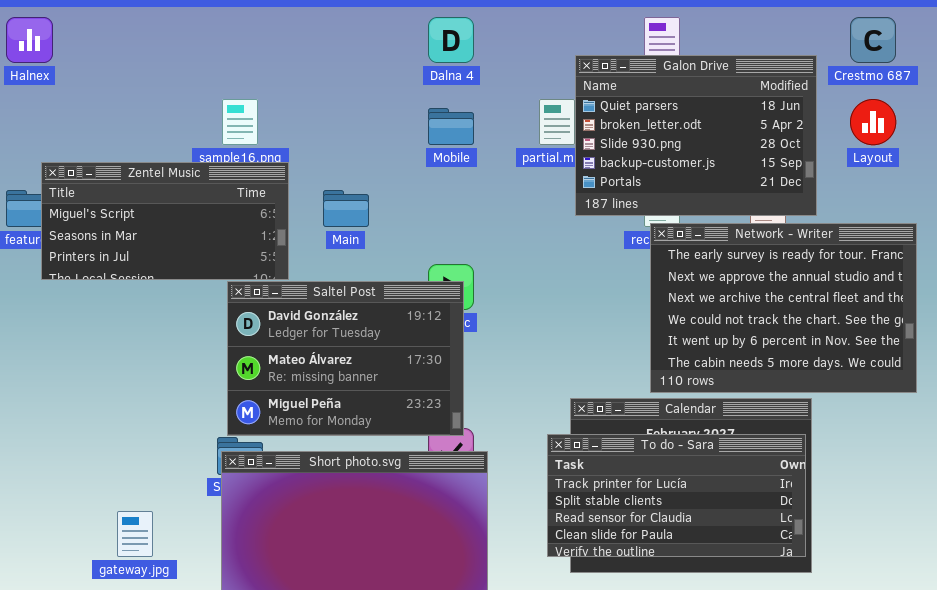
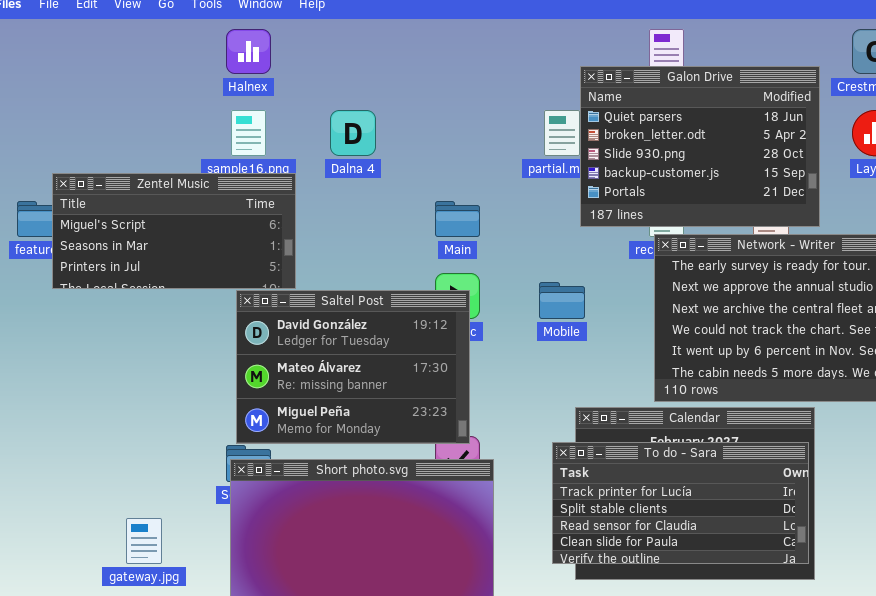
Halnex: [6,17,53,63] -> [226,29,271,74], moved
Dalna 4: [428,17,474,63] -> [330,110,376,156], moved
Mobile: [428,108,474,145] -> [539,282,585,319], moved
Main: [323,190,369,227] -> [435,201,480,237], moved

